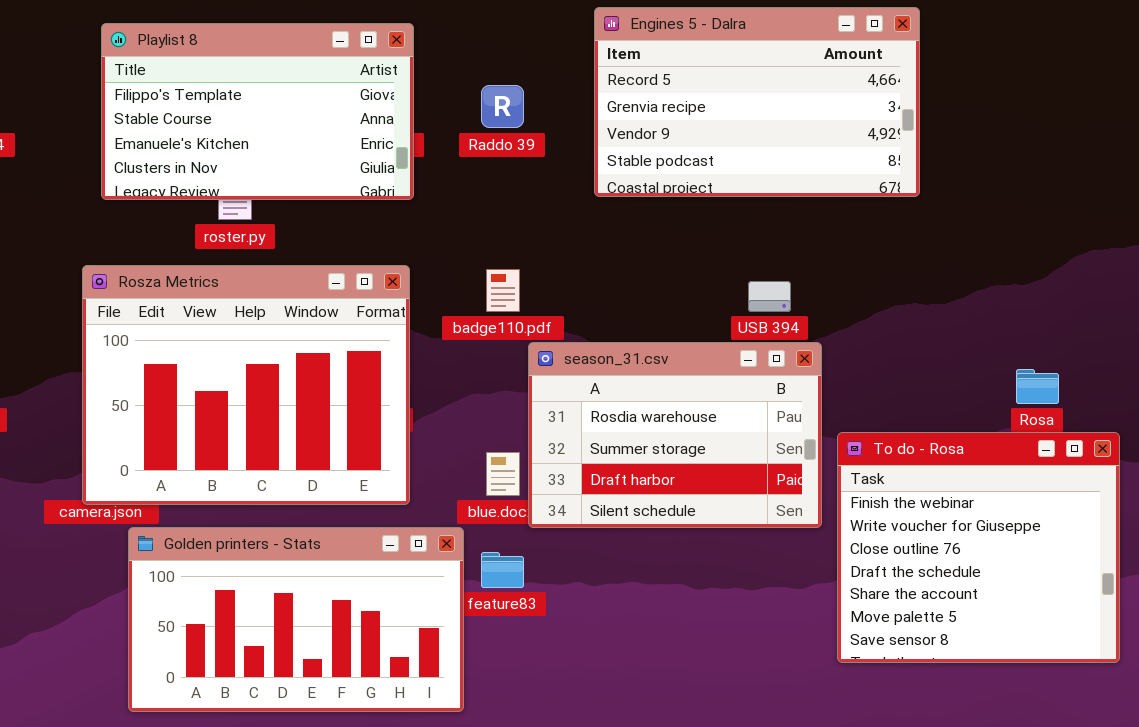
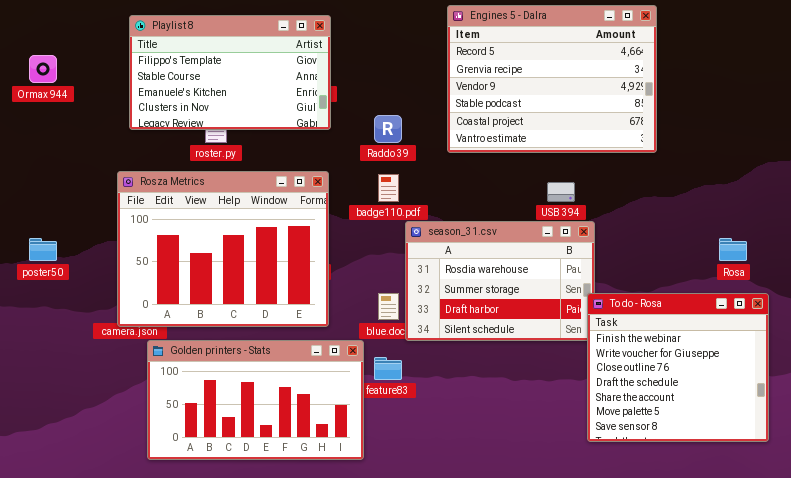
Engines 5 - Dalra: [594,7,920,197] -> [447,5,657,153], resized
Raddo 39: [481,85,524,128] -> [374,115,402,143], moved
To do - Rosa: [837,432,1120,663] -> [587,293,769,442], moved

